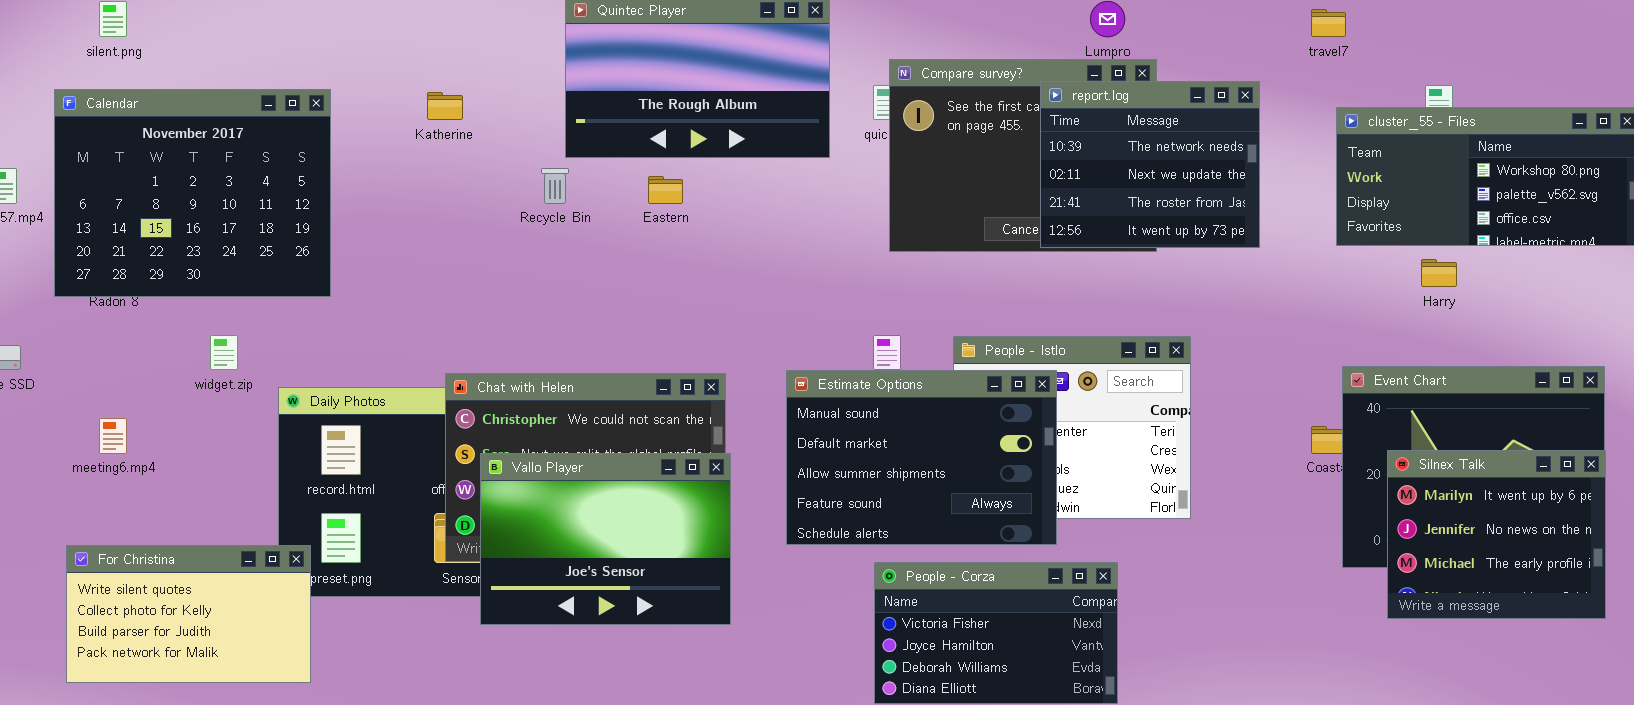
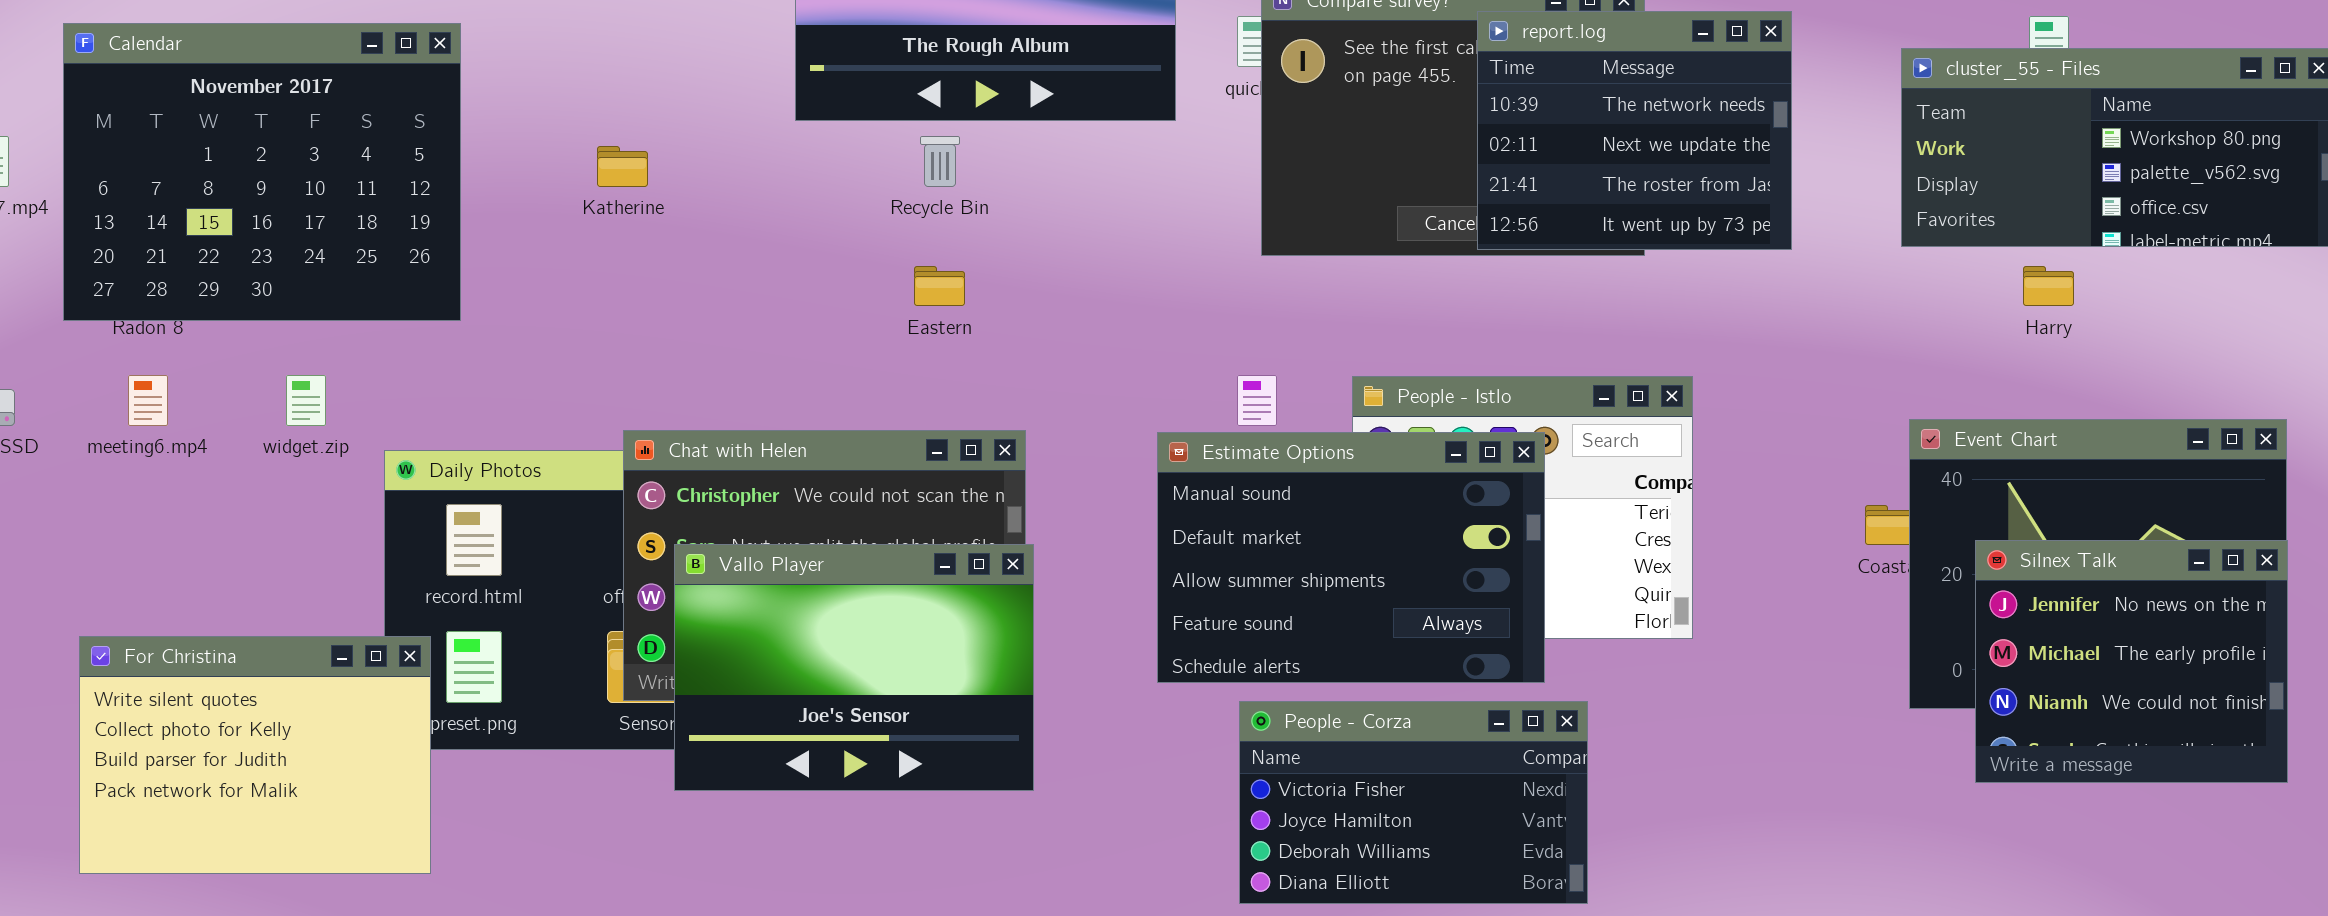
Katherine: [427,92,463,120] -> [597,146,648,187], moved
Recycle Bin: [541,168,569,204] -> [920,136,960,187], moved
Eastern: [648,176,683,204] -> [914,266,965,306], moved
Estimate Options: [786,370,1057,545] -> [1157,432,1545,683], moved
meeting6.mp4: [99,418,127,454] -> [128,375,168,426], moved
Silnex Talk: [1387,450,1606,619] -> [1975,540,2288,783], scrolled down 1 row
For Christina: [66,545,311,683] -> [79,636,431,874], resized

